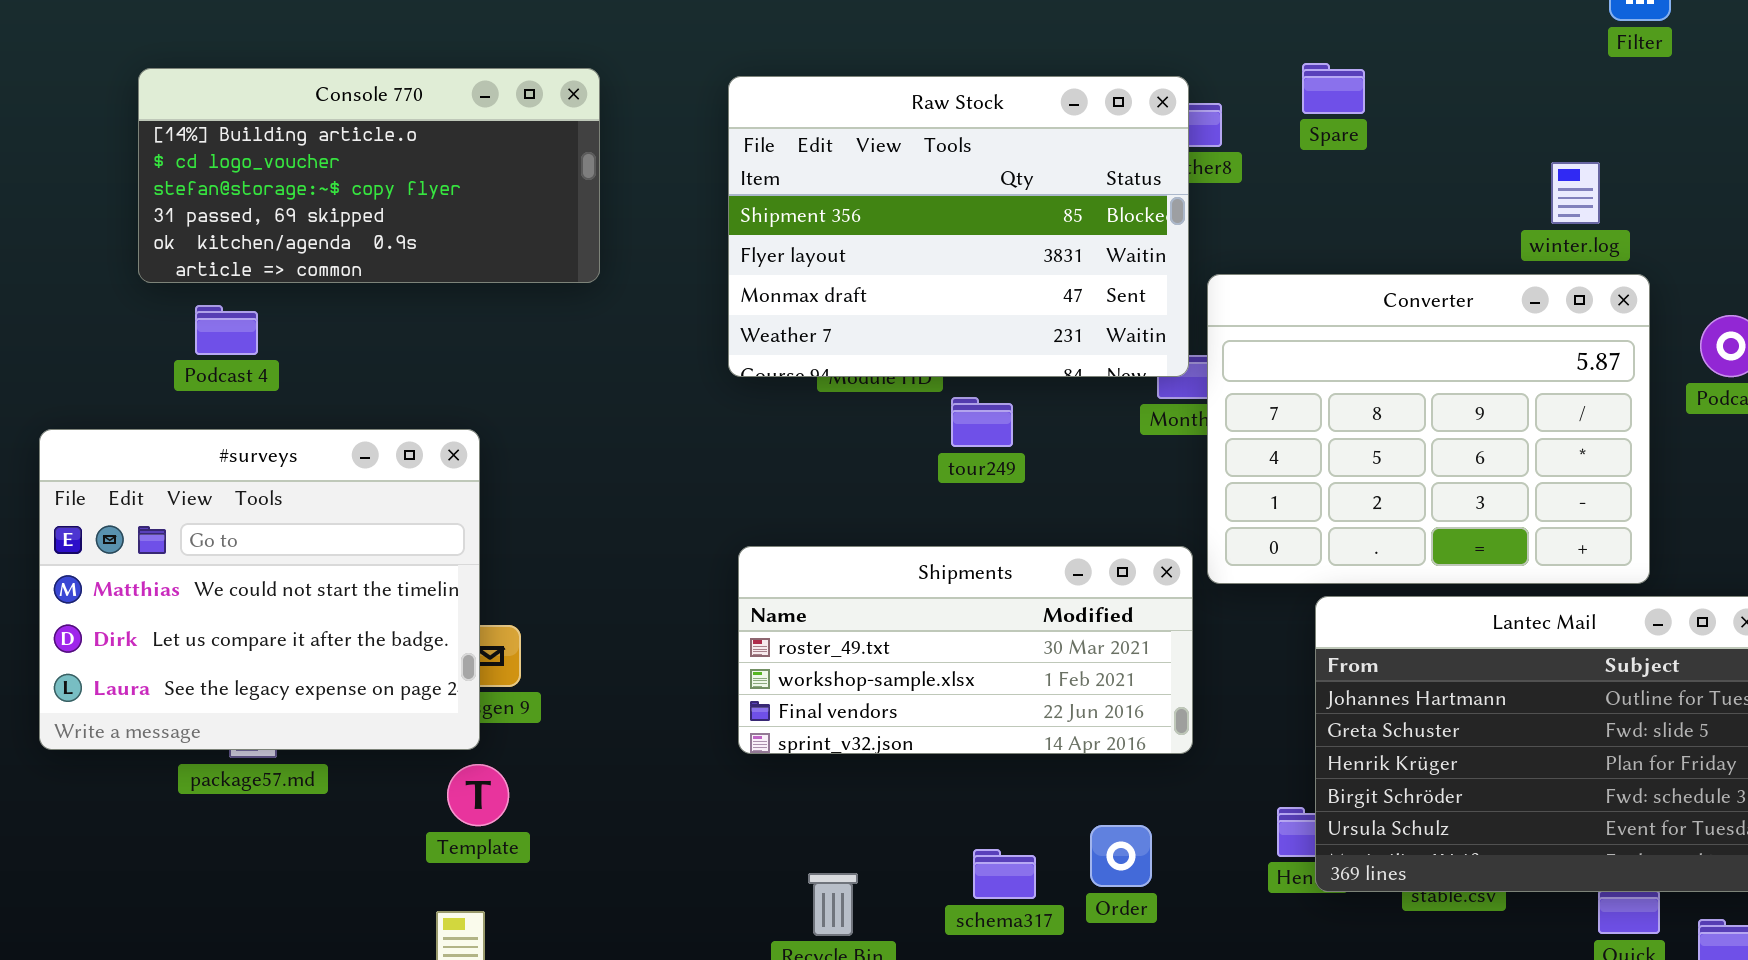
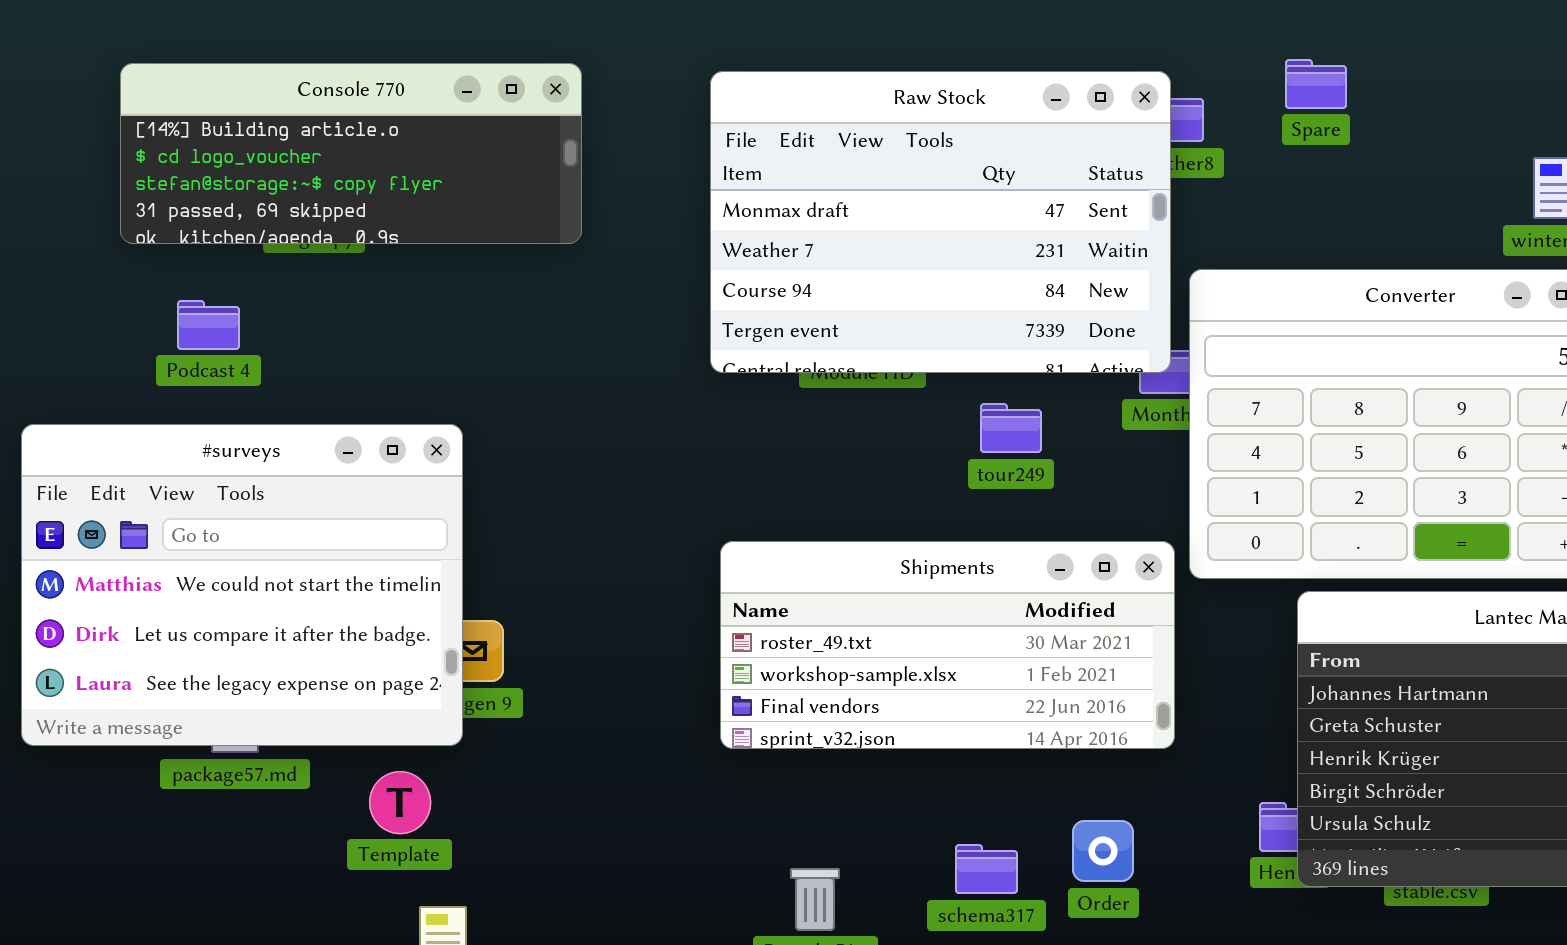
Console 770: [138,68,600,283] -> [120,63,582,244], resized
Raw Stock: [728,76,1189,377] -> [710,71,1171,373], scrolled down 2 rows
tour249: [951,397,1013,447] -> [980,403,1042,453], moved
Template: [447,764,509,826] -> [369,771,431,834], moved

